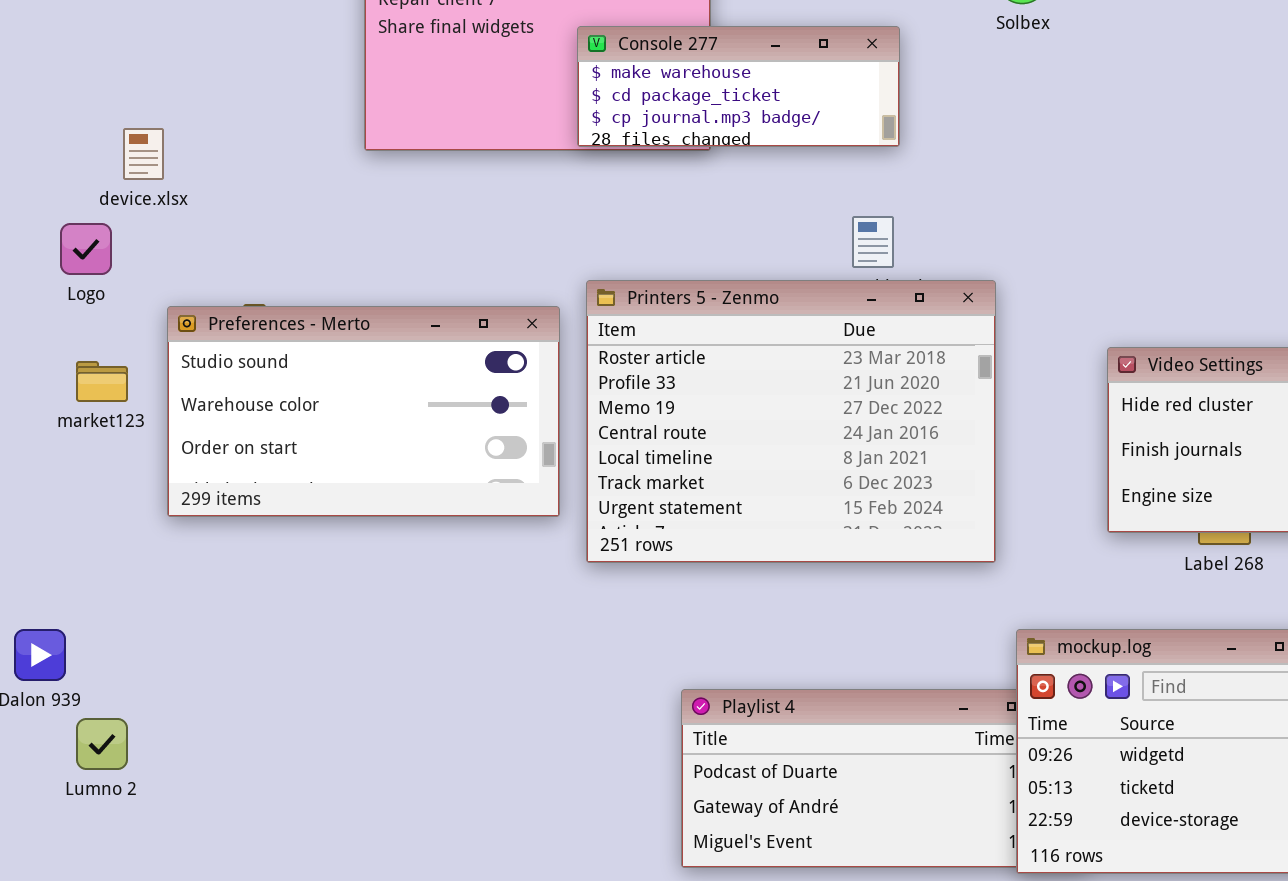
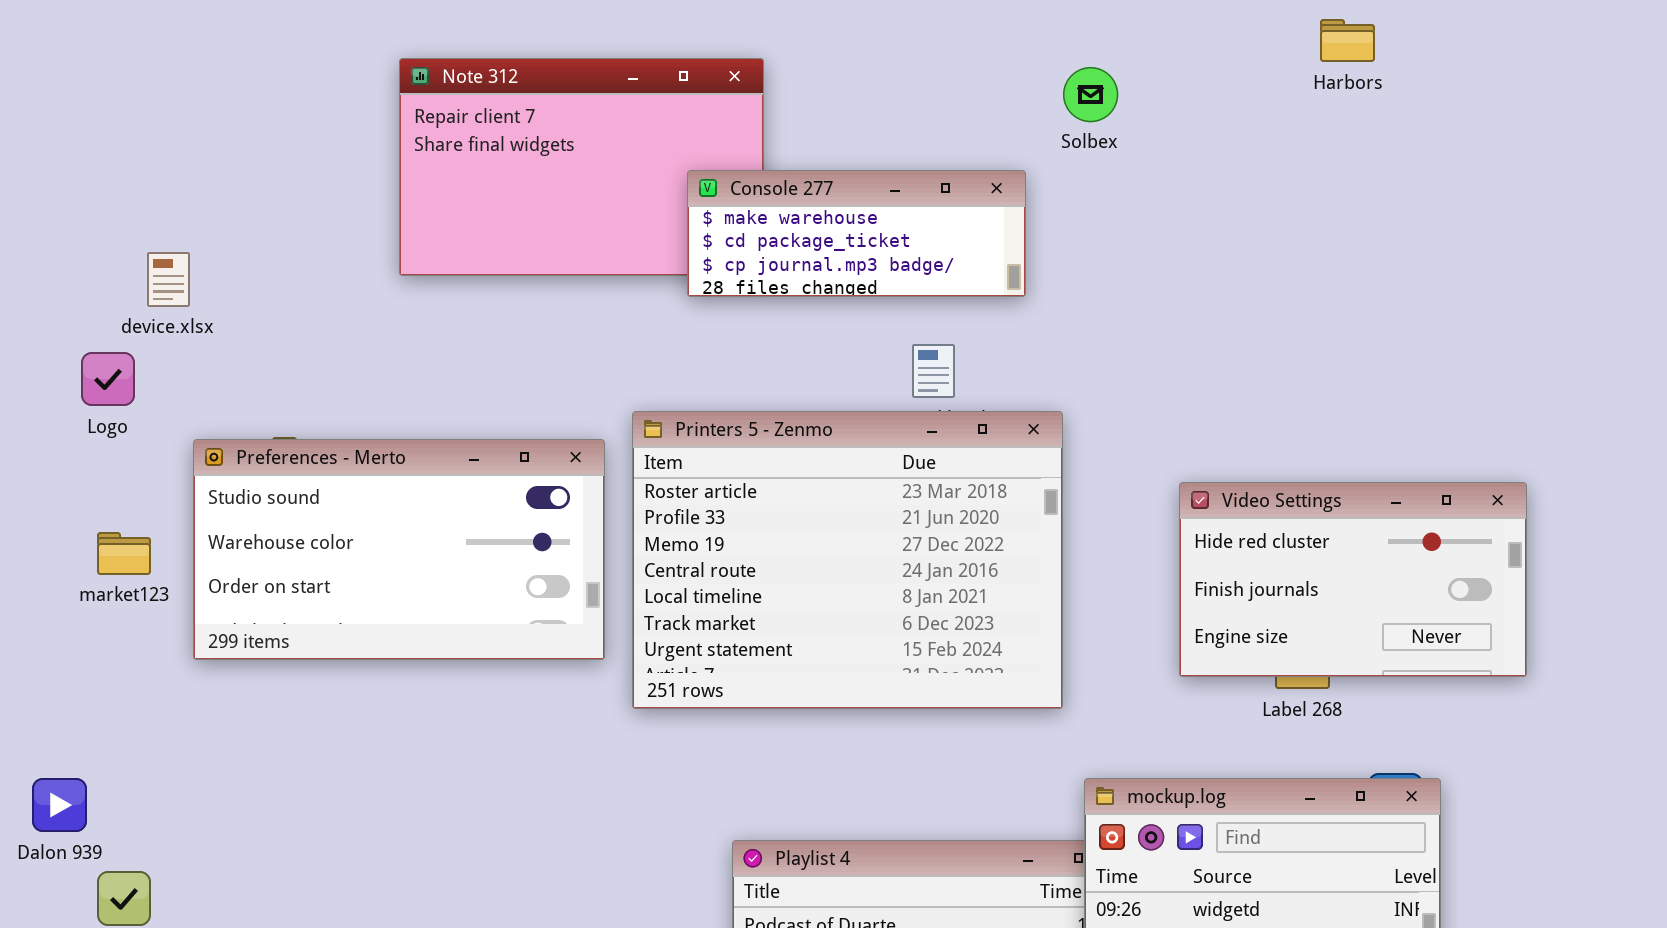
Console 277: [577,26,900,147] -> [687,170,1026,297], moved
market123: [76,361,128,402] -> [97,532,151,575], moved

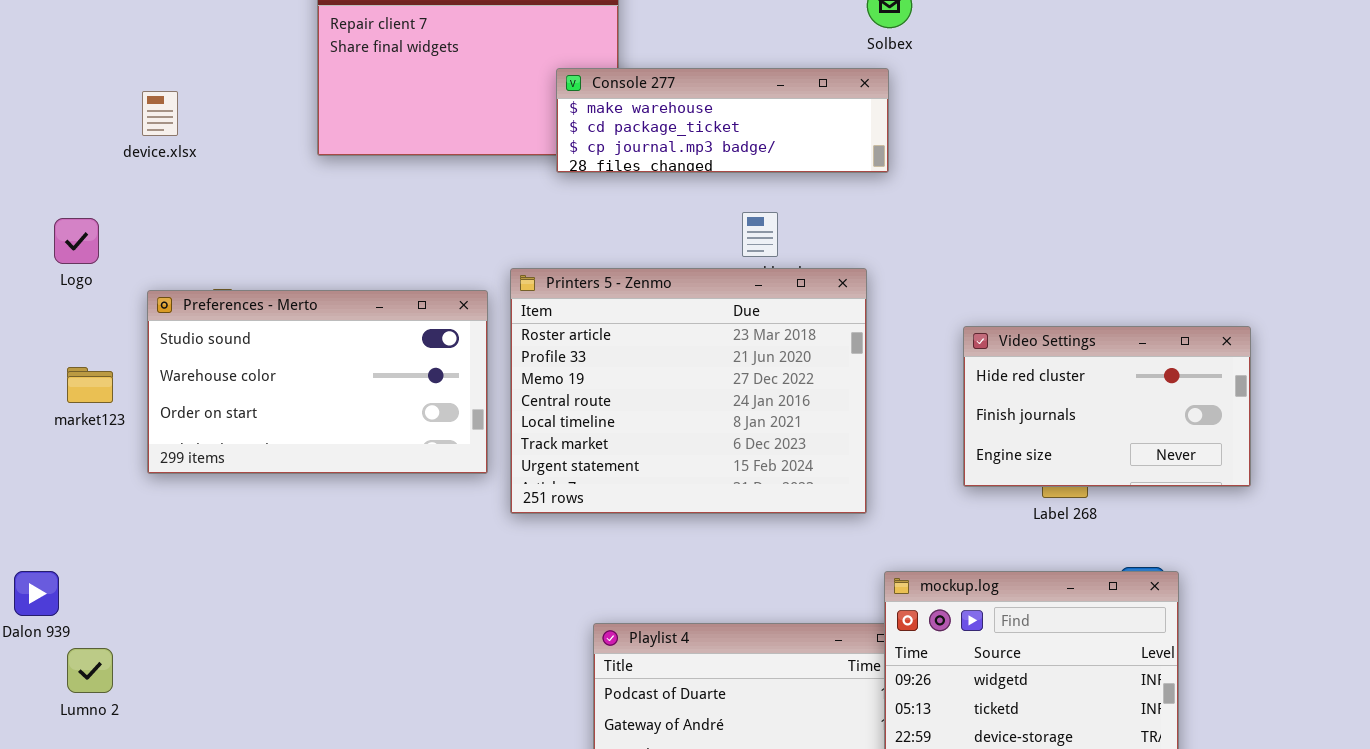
Console 277: [687,170,1026,297] -> [556,68,889,173], resized
device.xlsx: [147,252,190,307] -> [142,91,178,136], moved

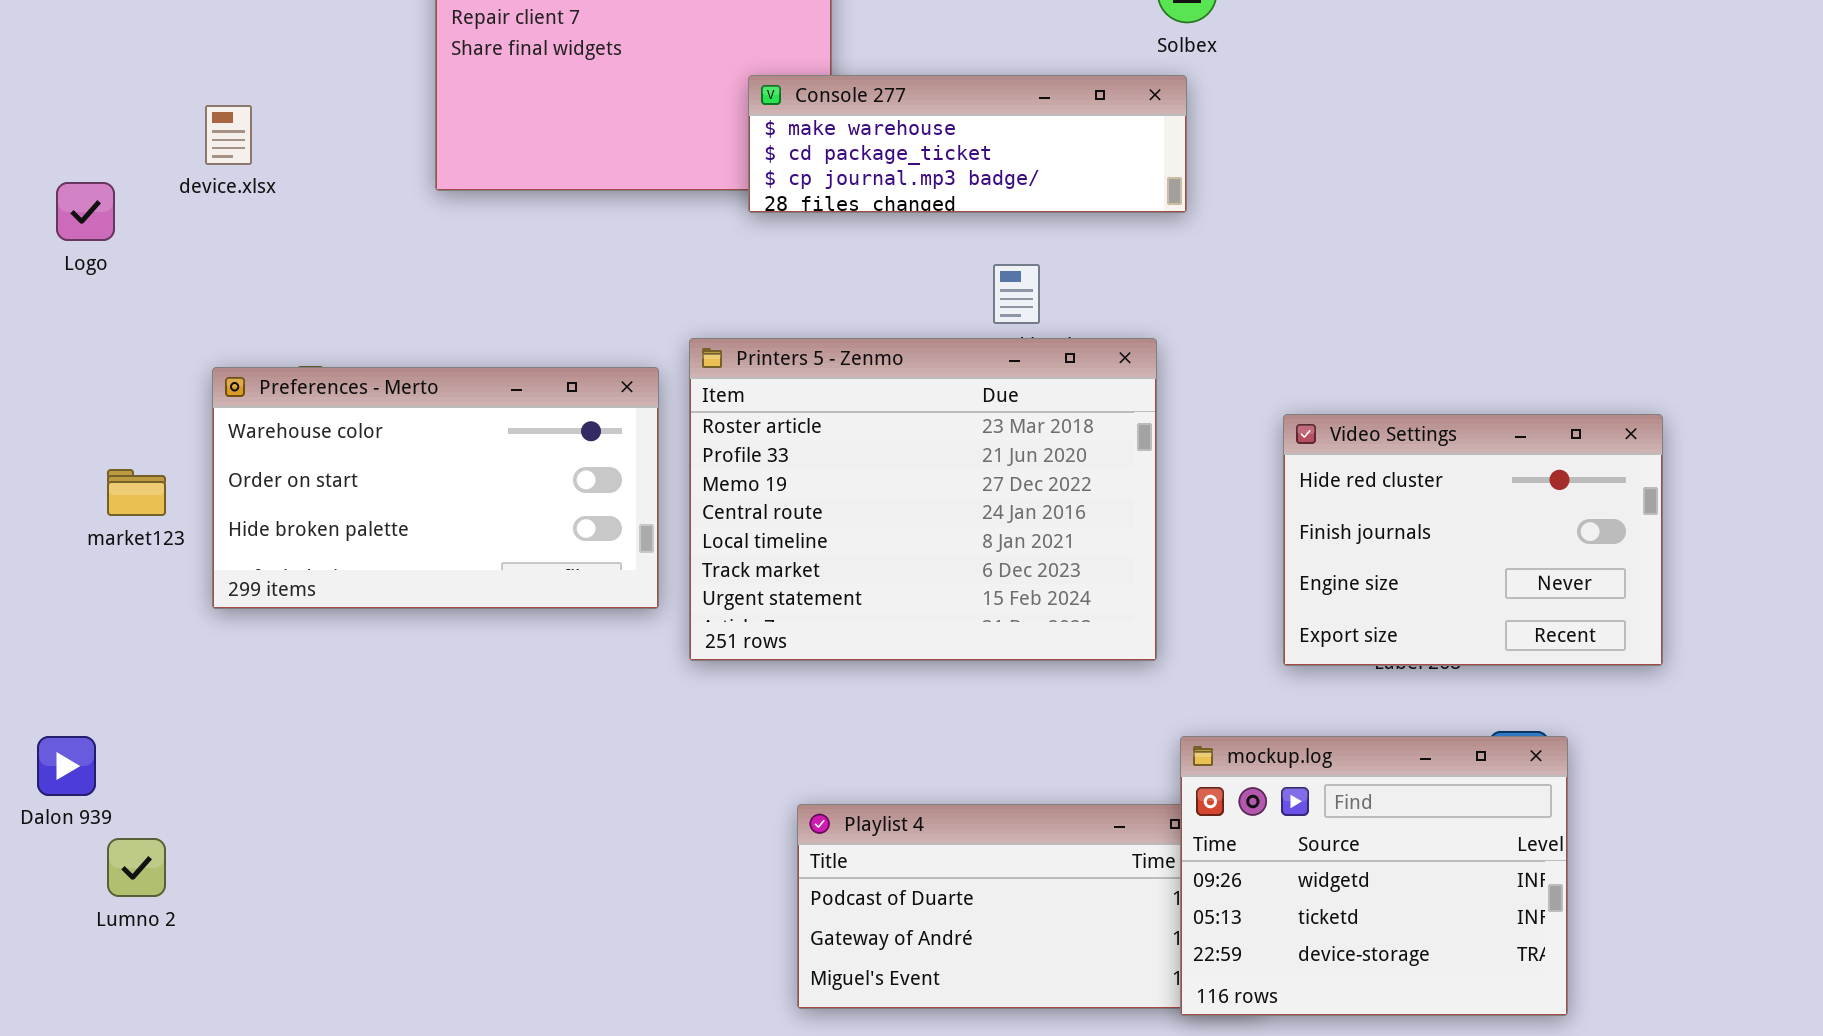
Logo: [54,218,99,264] -> [56,182,115,241], moved
Preferences - Merto: [147,290,488,474] -> [212,367,659,609], scrolled down 1 row
Video Settings: [963,326,1251,487] -> [1283,414,1663,666], resized

